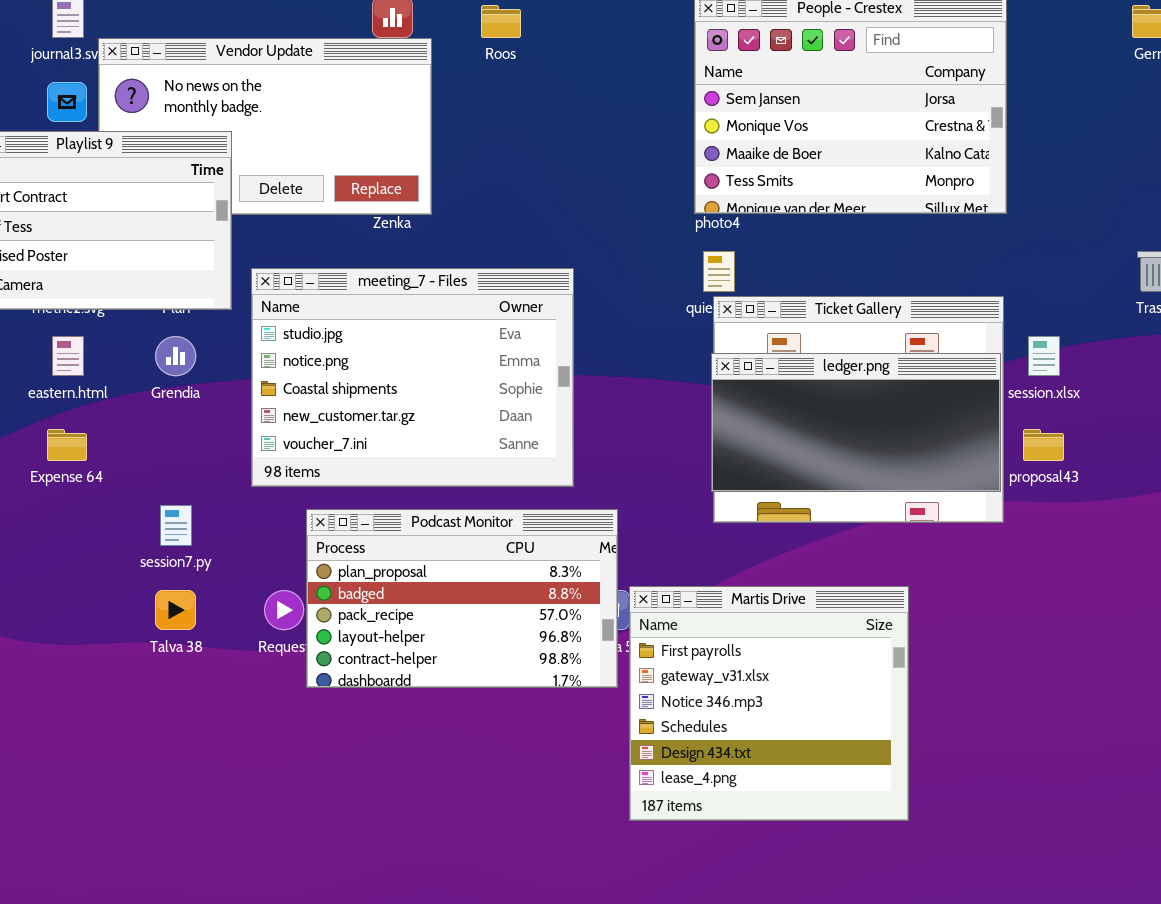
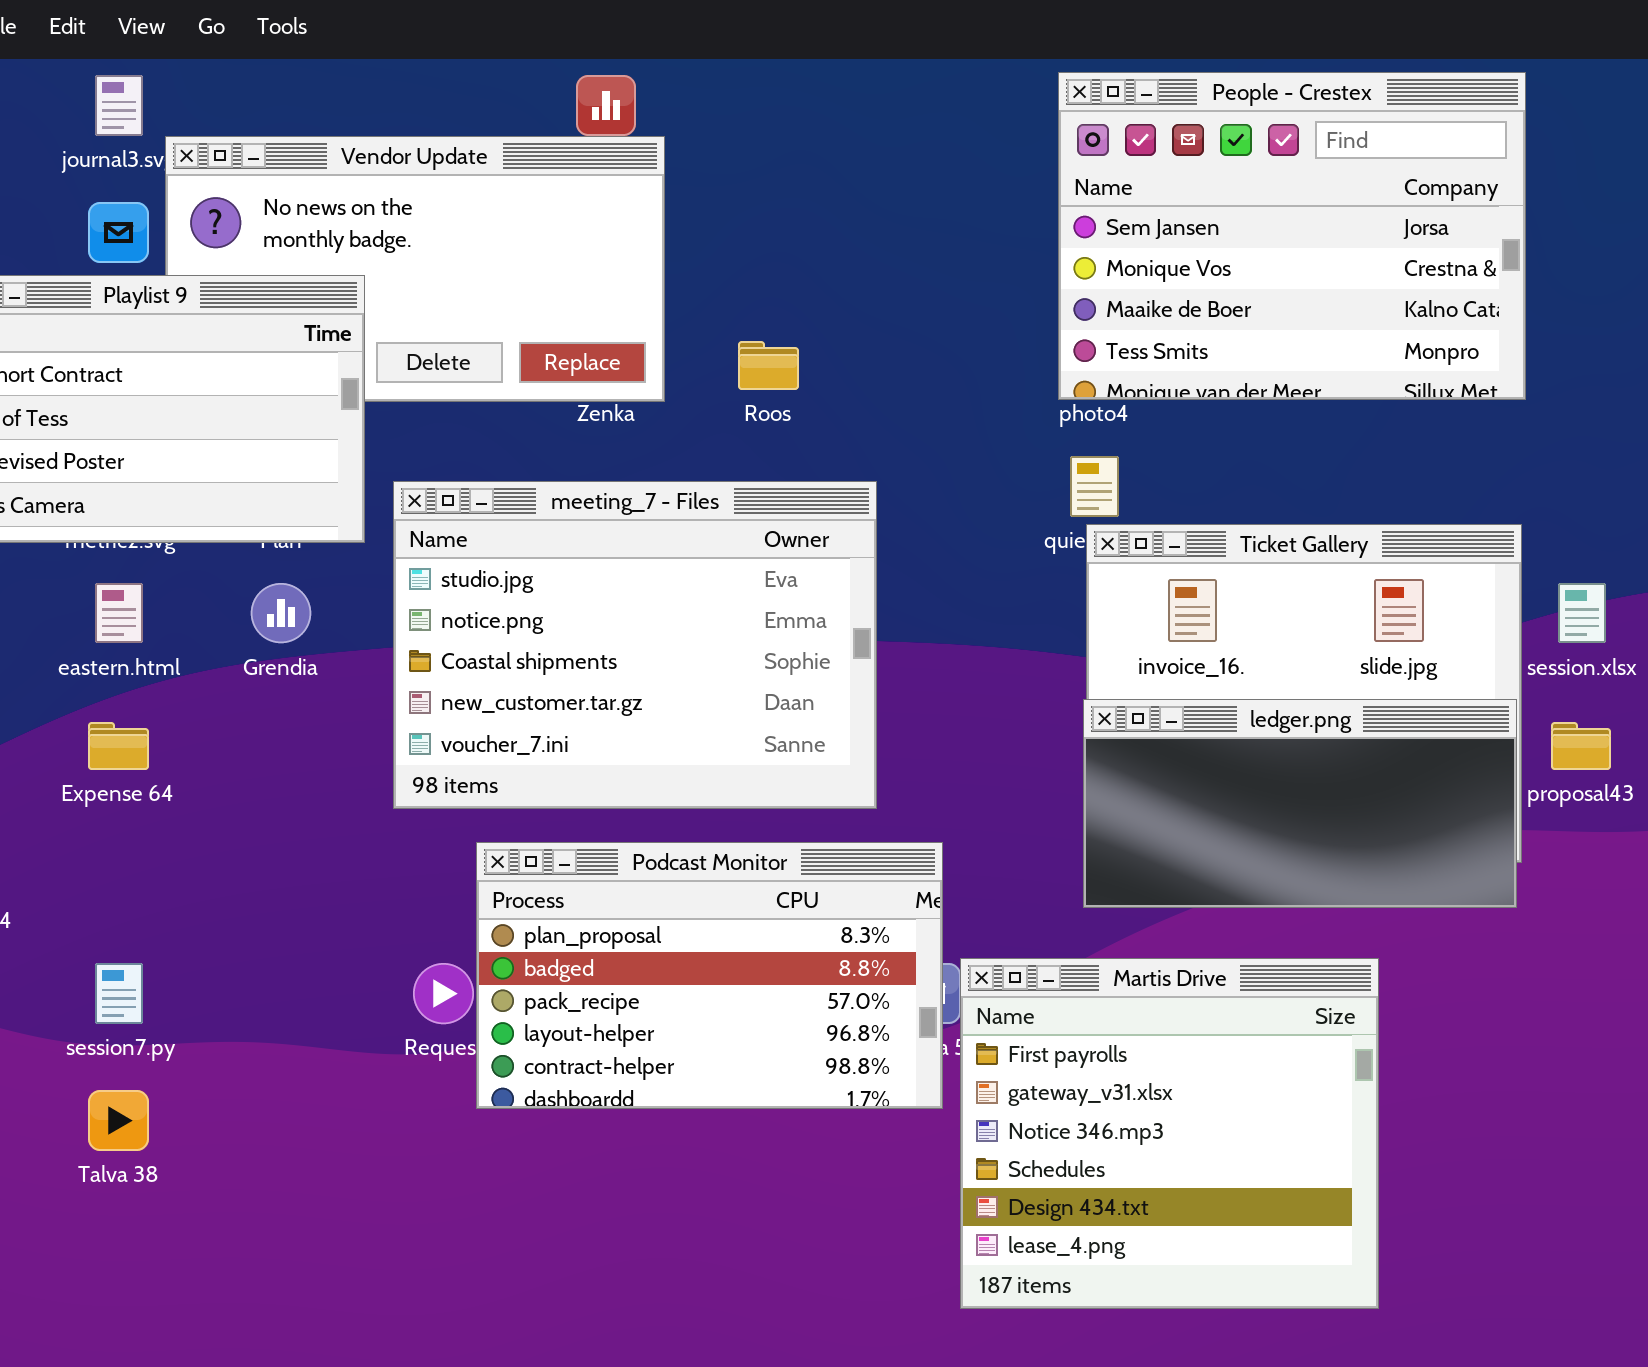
Roos: [481,5,521,38] -> [738,341,799,390], moved
ledger.png: [711,353,1001,492] -> [1083,699,1517,908], moved
session7.py: [160,505,192,546] -> [95,963,143,1024], moved
Talva 38: [155,590,196,630] -> [88,1090,149,1151], moved

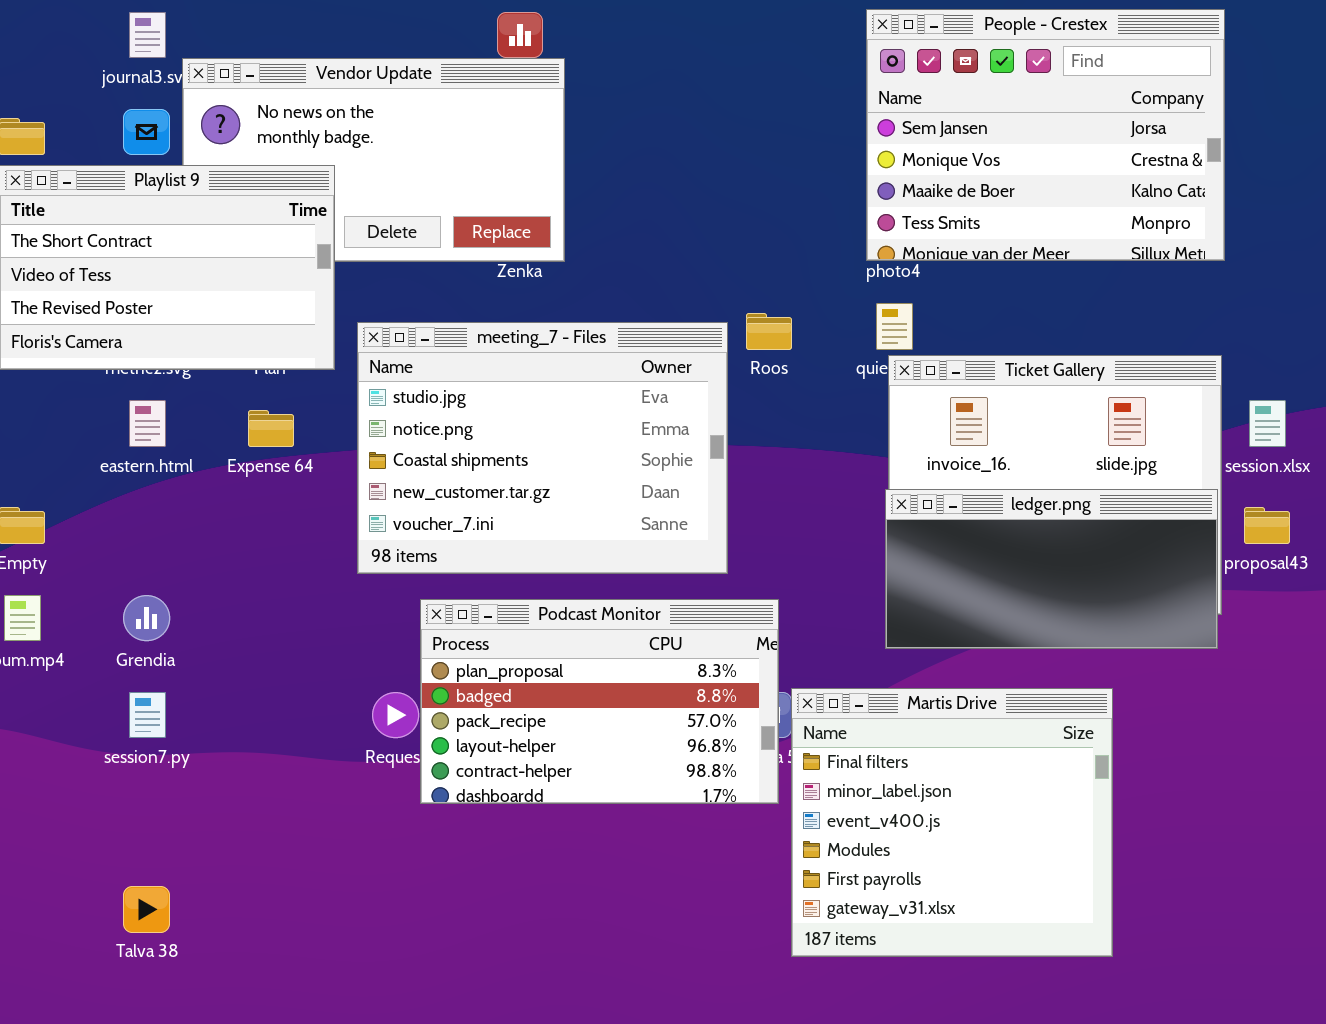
Roos: [738,341,799,390] -> [746,313,792,350], moved
Grendia: [251,583,311,643] -> [123,595,170,641], moved
Expense 64: [88,722,149,770] -> [248,410,294,447], moved
Martis Drive: [960,958,1379,1309] -> [791,688,1113,957], scrolled up 4 rows
Talva 38: [88,1090,149,1151] -> [123,886,170,933], moved

